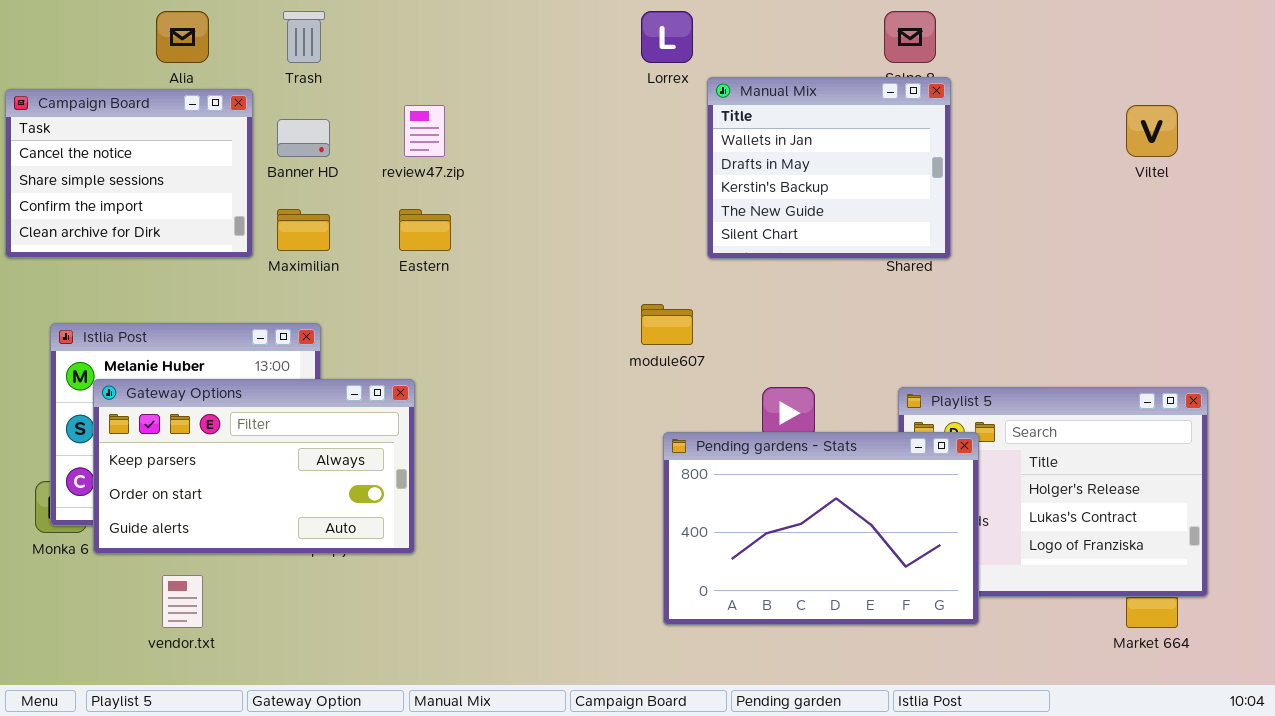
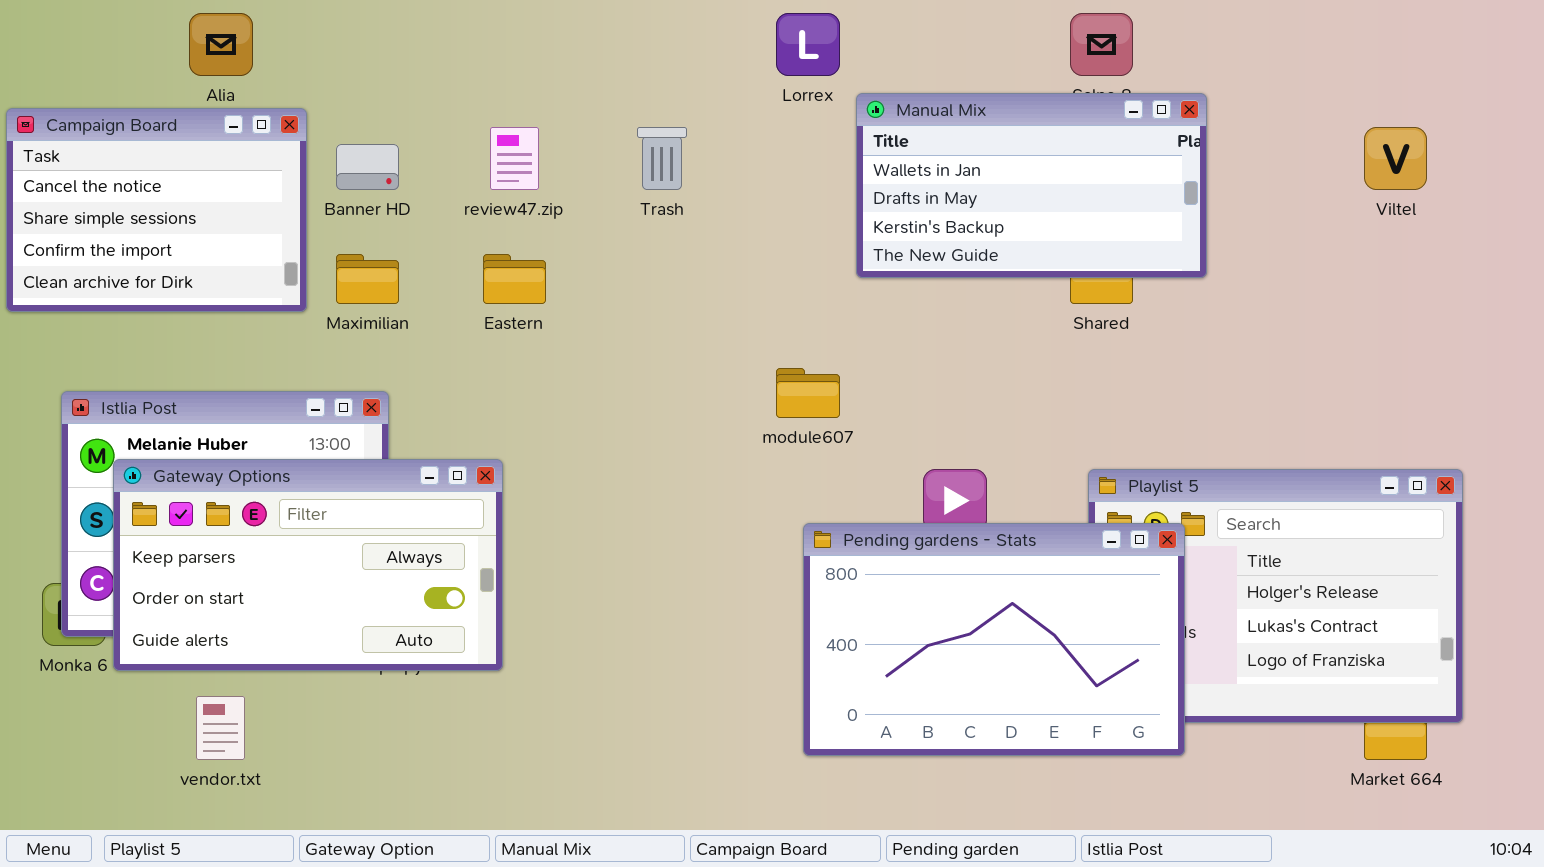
Trash: [283,11,325,63] -> [637,127,687,190], moved
Manual Mix: [707,77,951,259] -> [856,93,1207,278], resized

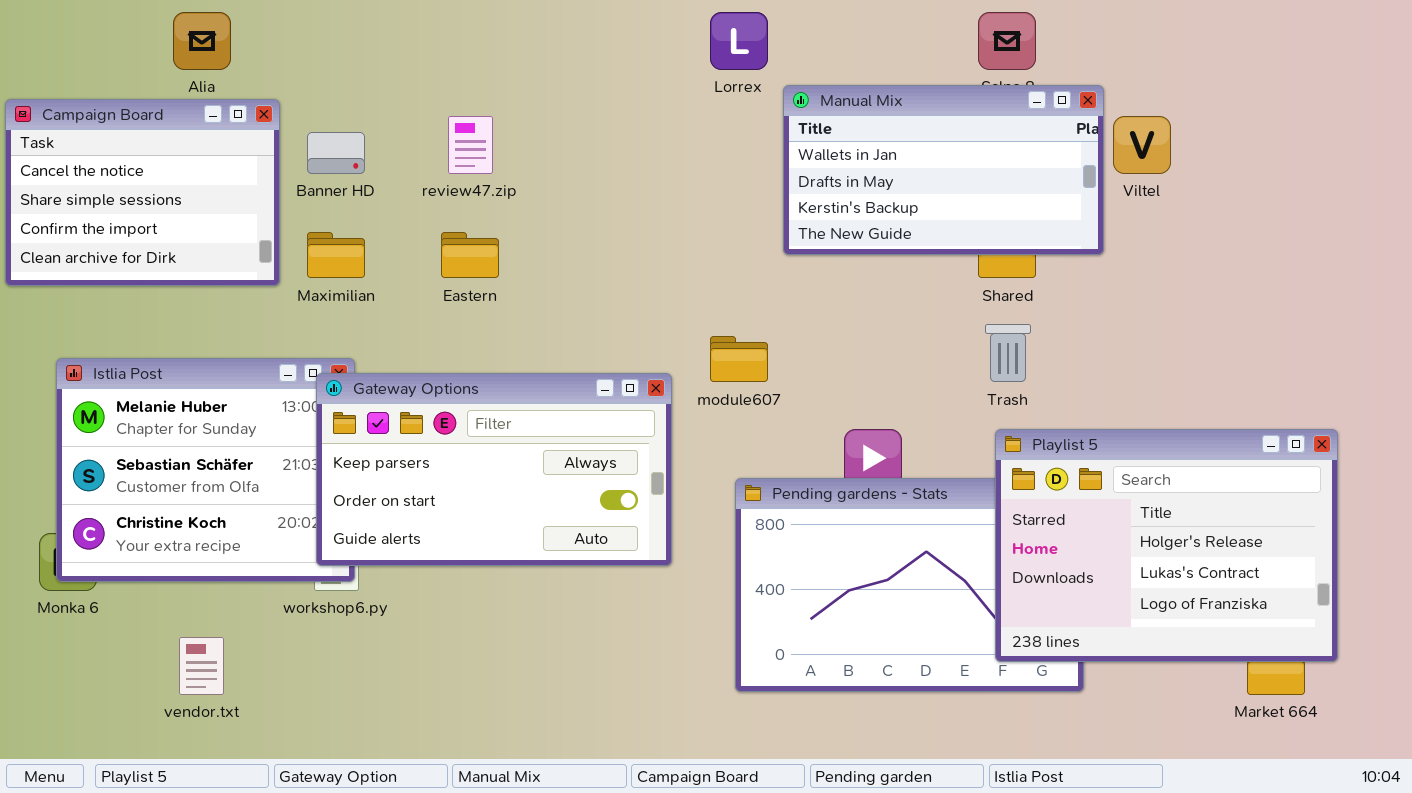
Trash: [637,127,687,190] -> [985,324,1031,382], moved
Viltel: [1364,127,1427,190] -> [1113,116,1171,174], moved
Gateway Options: [113,459,503,671] -> [316,373,672,566], moved
Playlist 5: [1088,469,1463,723] -> [995,429,1338,662], raised

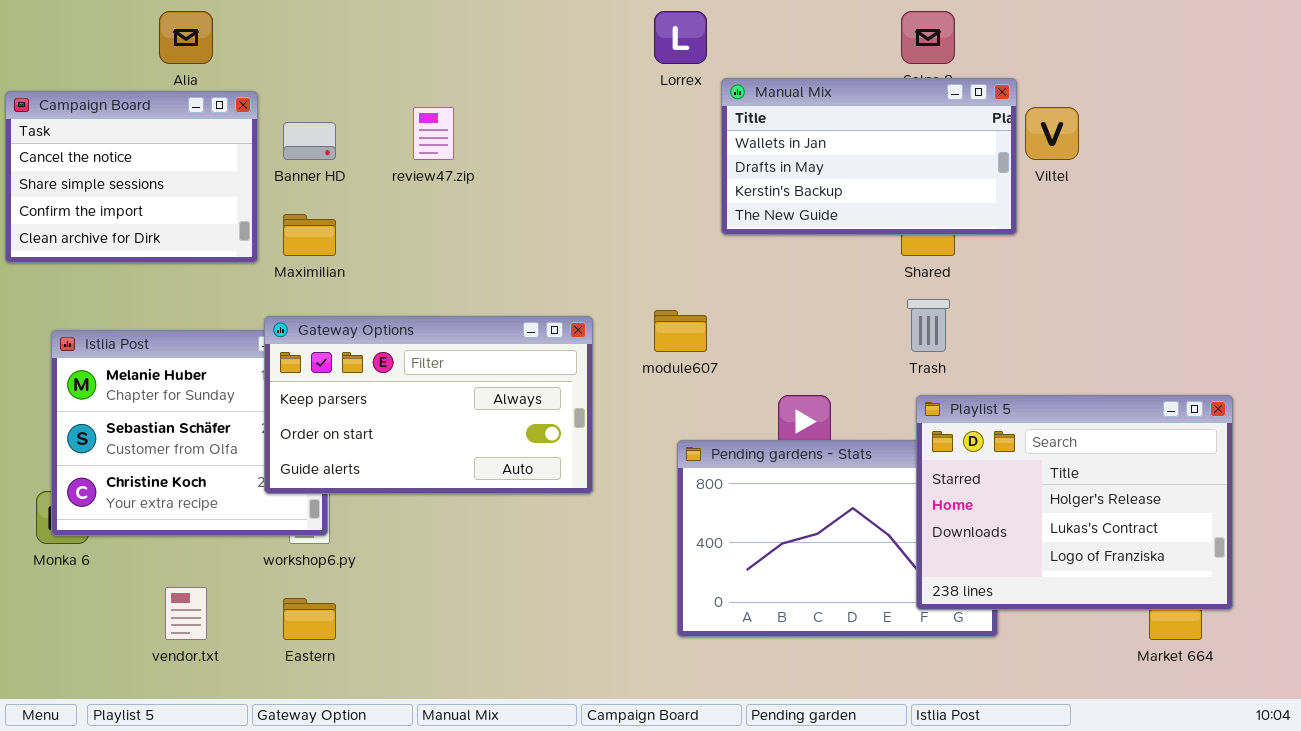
Eastern: [441,232,499,278] -> [283,598,336,640], moved
Gateway Options: [316,373,672,566] -> [264,316,593,494], moved

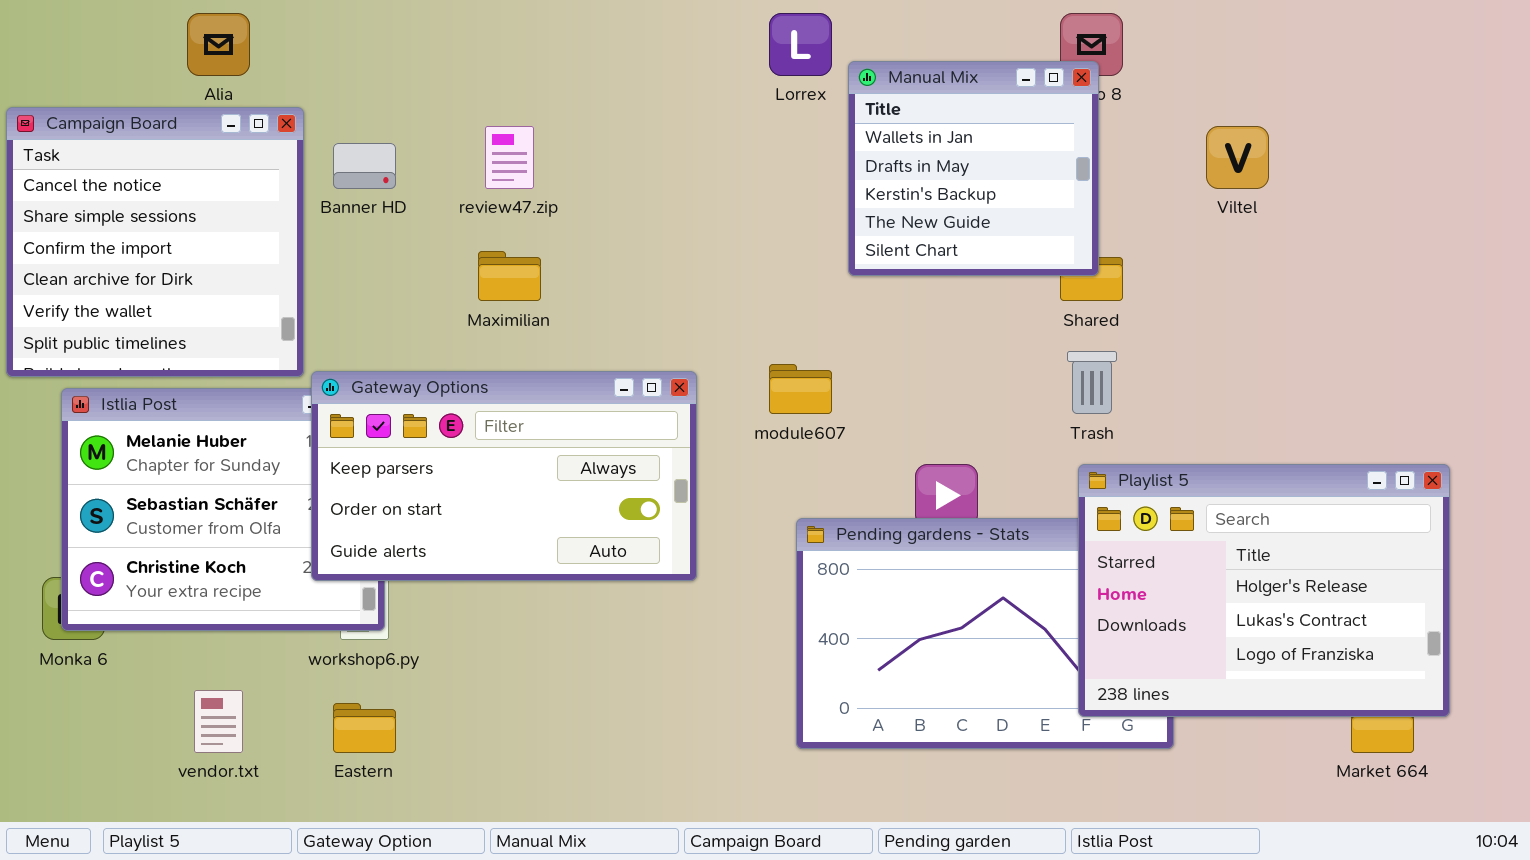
Manual Mix: [721,78,1017,235] -> [848,61,1099,276], resized
Campaign Board: [5,91,258,263] -> [6,107,304,377], resized
Maximilian: [283,214,336,256] -> [478,251,541,301], moved

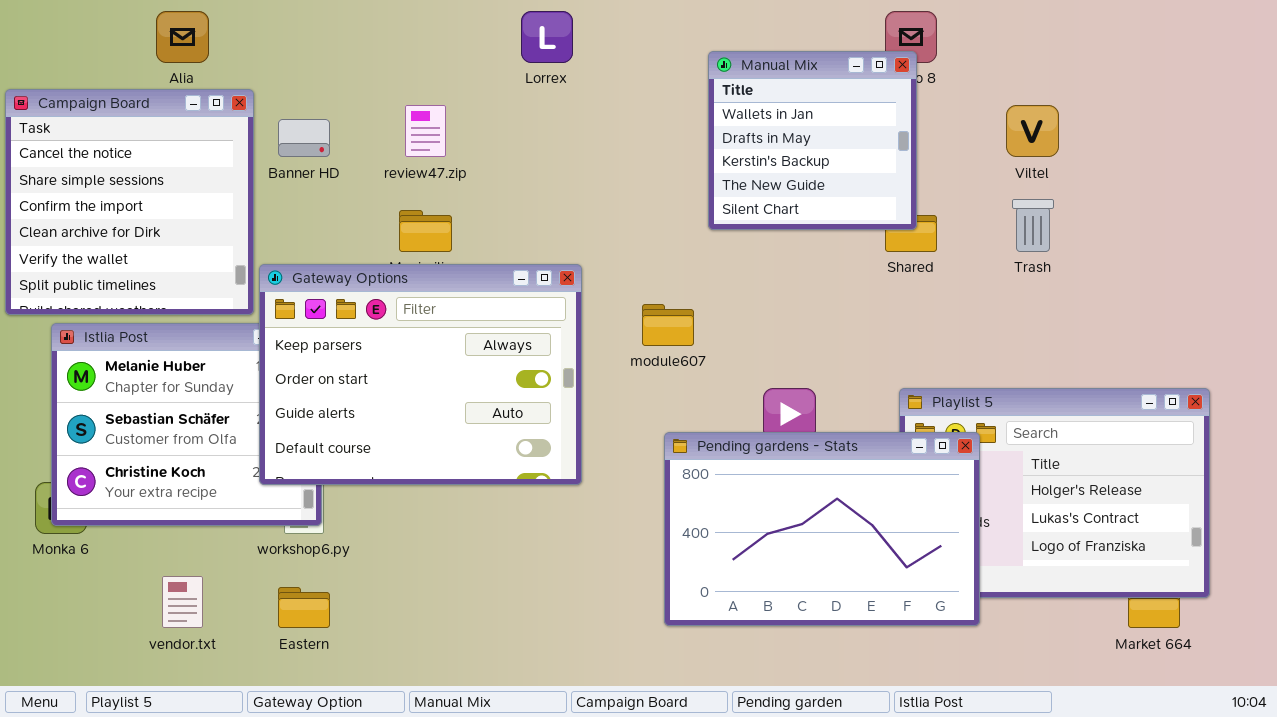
Lorrex: [769,13,832,76] -> [521,11,573,63], moved
Trash: [1067,351,1117,414] -> [1012,199,1054,252], moved
Gateway Options: [311,371,697,581] -> [259,264,582,485], resized
Pending gardens - Stats: [796,518,1174,749] -> [664,432,980,626], raised

